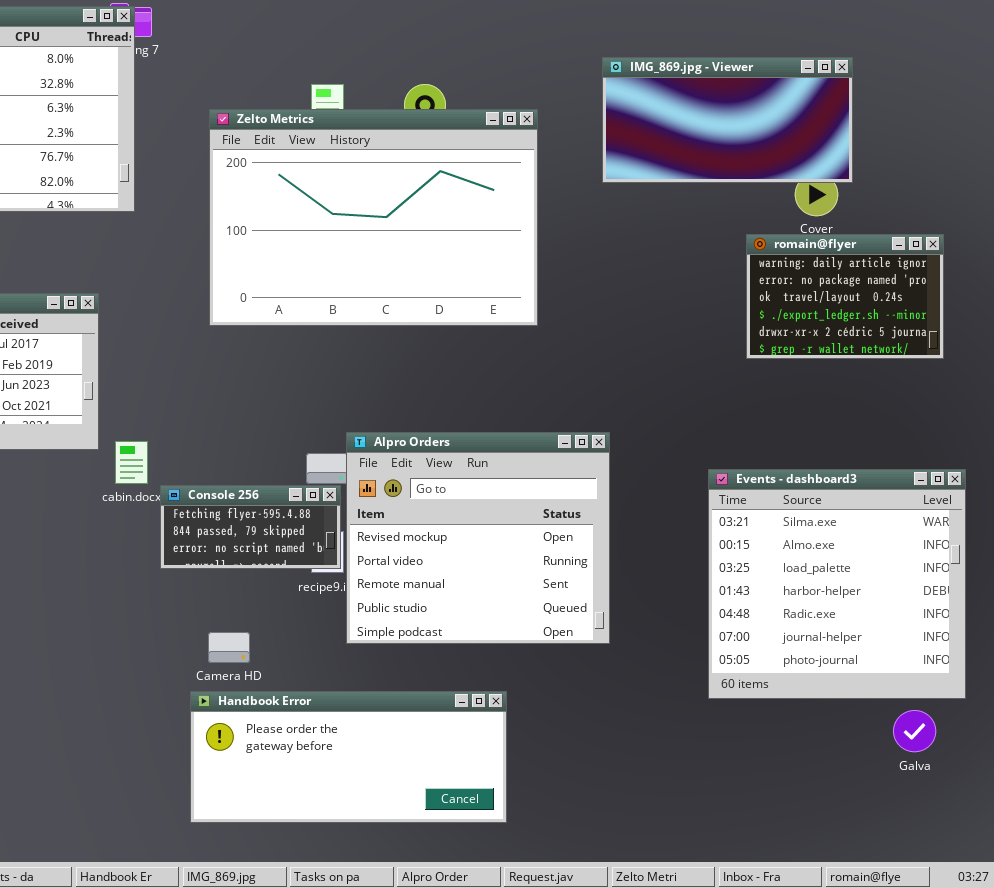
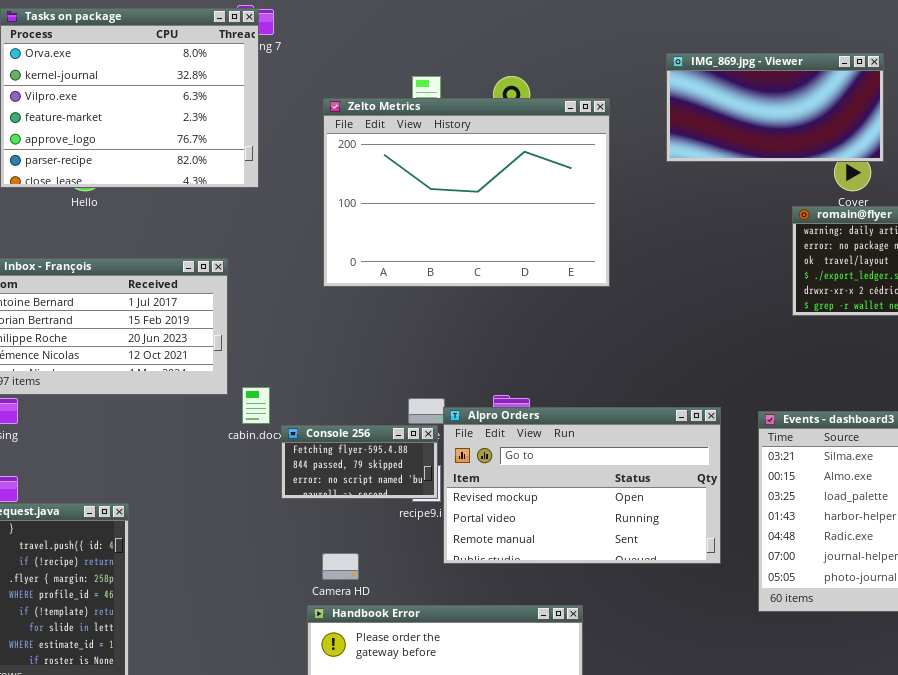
Alpro Orders: [346,432,610,644] -> [443,407,721,564], resized

